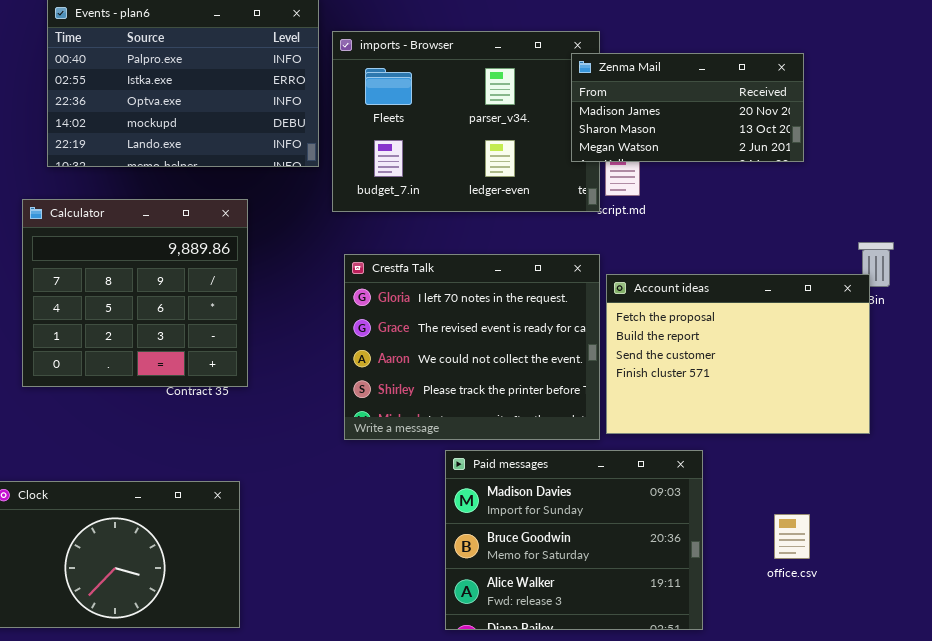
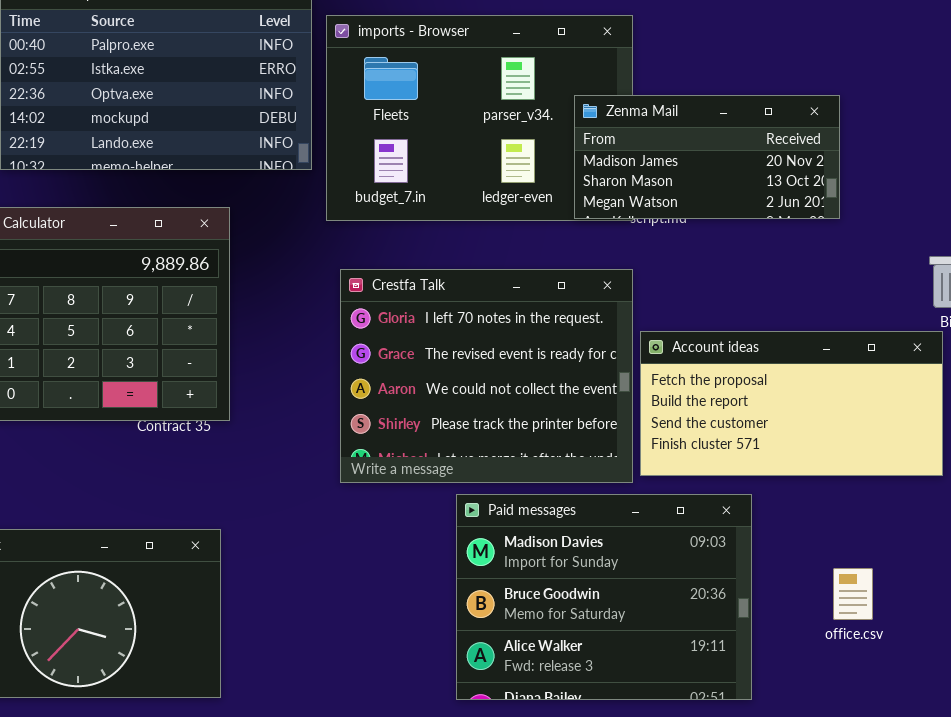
Zenma Mail: [571,53,804,162] -> [574,95,840,219], moved
Account ideas: [606,274,870,434] -> [640,331,943,476], resized

